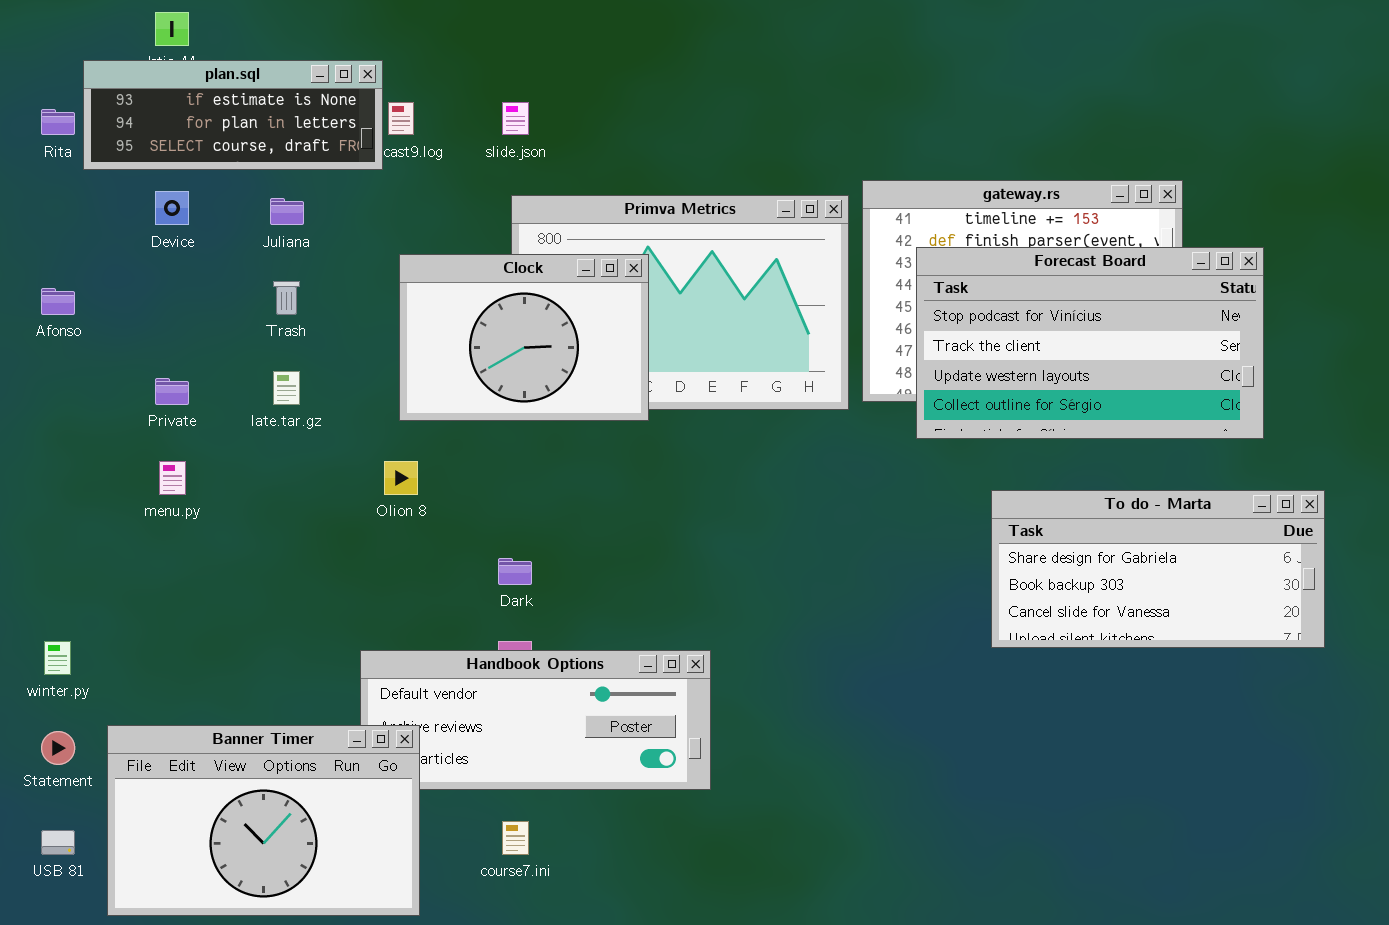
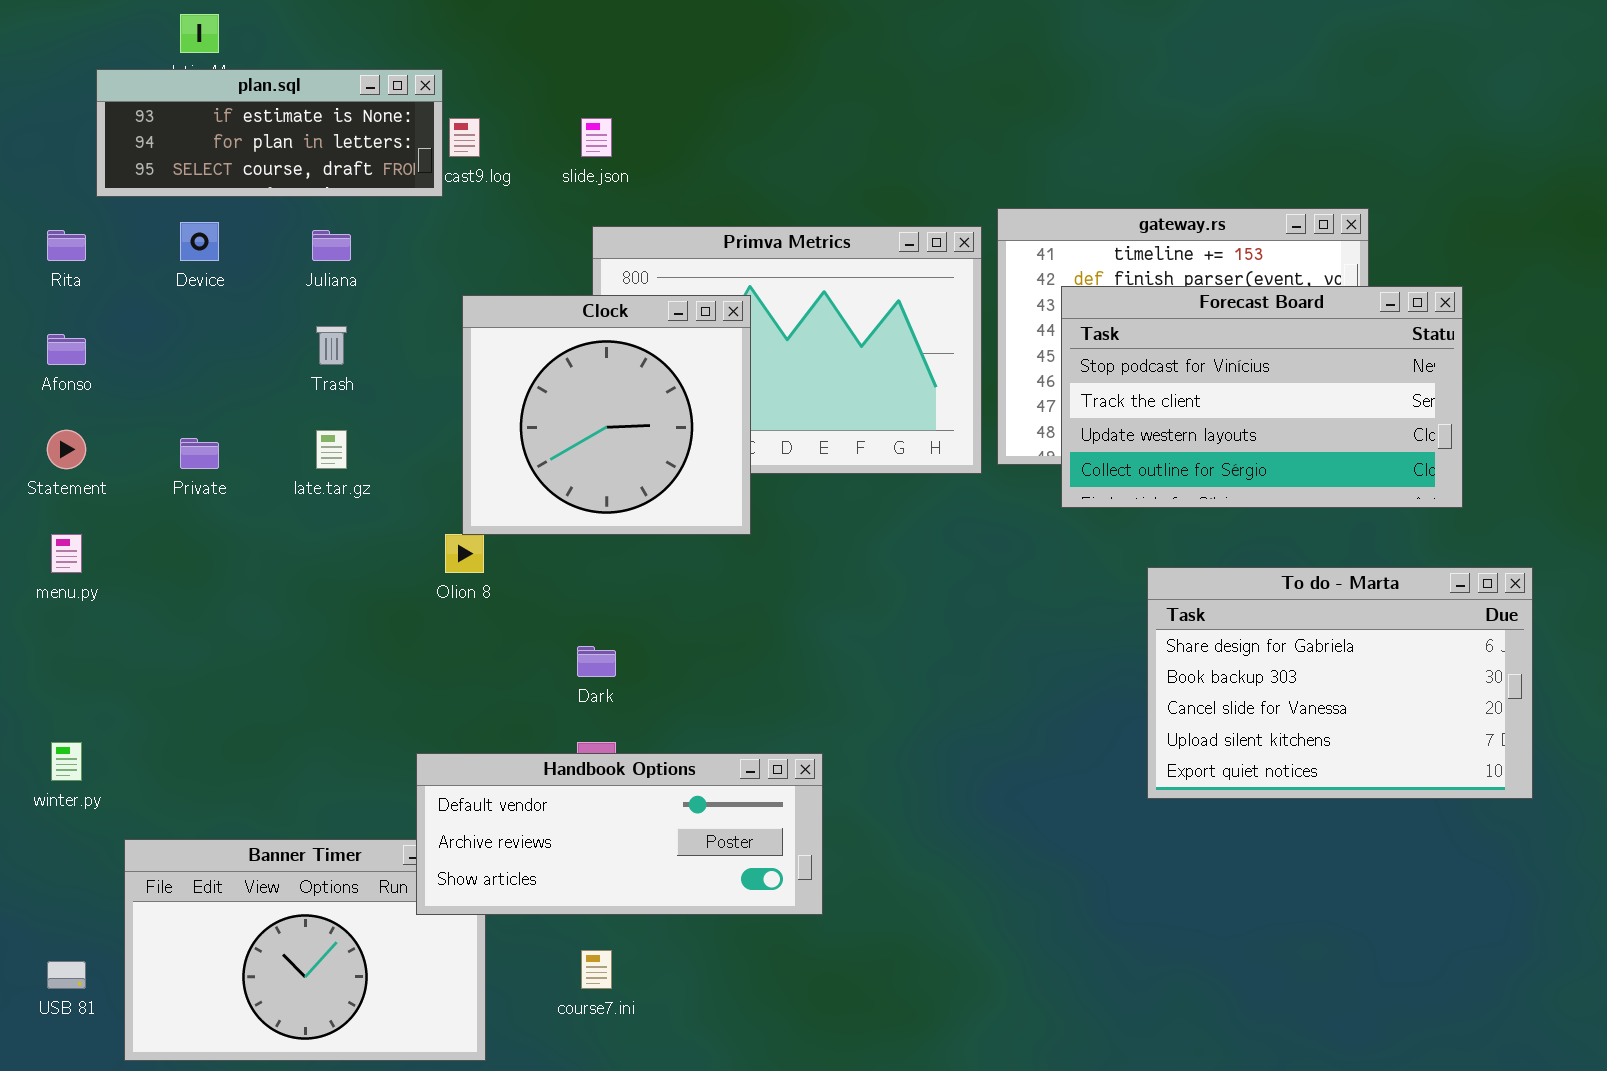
Rita: [41,109,75,135] -> [47,230,86,261], moved
Clock: [399,254,649,421] -> [462,295,751,535], resized
menu.py: [159,461,186,495] -> [51,534,82,573], moved
To do - Marta: [991,490,1325,648] -> [1147,567,1533,799], resized
Handbook Options: [360,650,711,790] -> [416,753,823,915], raised
Statement: [41,731,75,765] -> [47,430,86,469], moved

